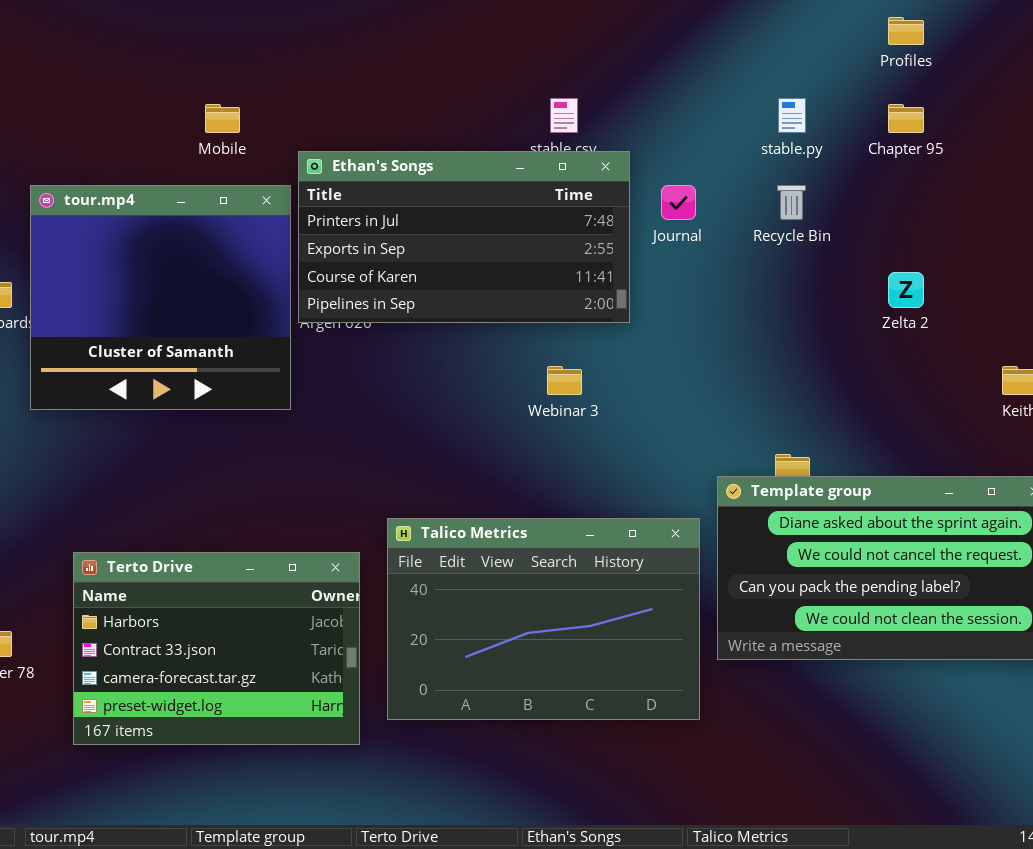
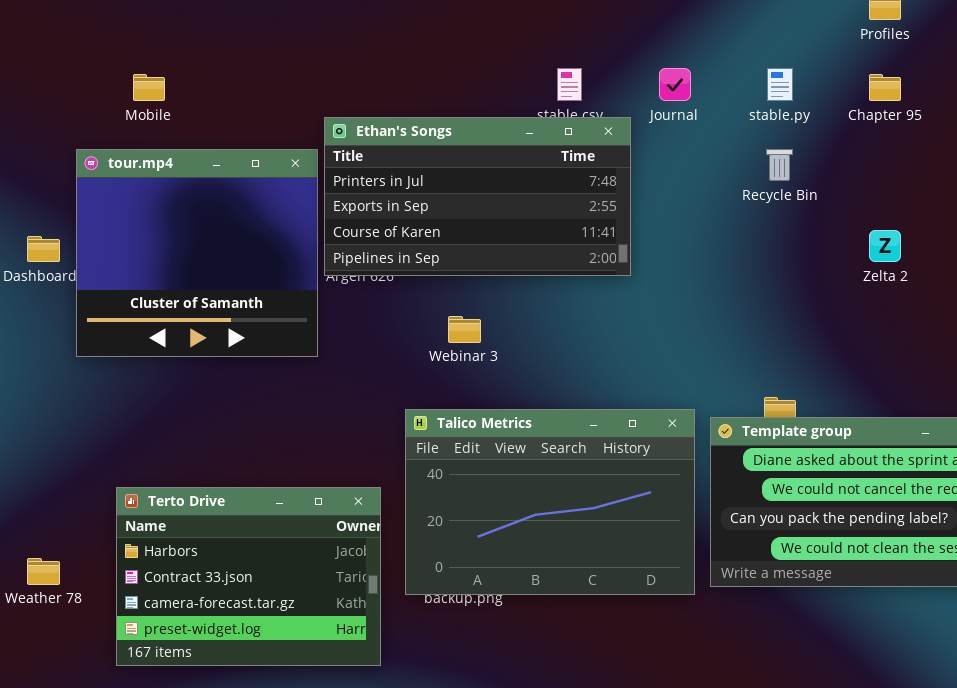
Mobile: [205,104,240,133] -> [133,74,165,101], moved
Journal: [661,185,696,220] -> [659,68,691,101], moved
Webinar 3: [547,366,582,395] -> [448,316,481,343], moved
Talico Metrics: [387,518,700,720] -> [405,409,695,595], moved

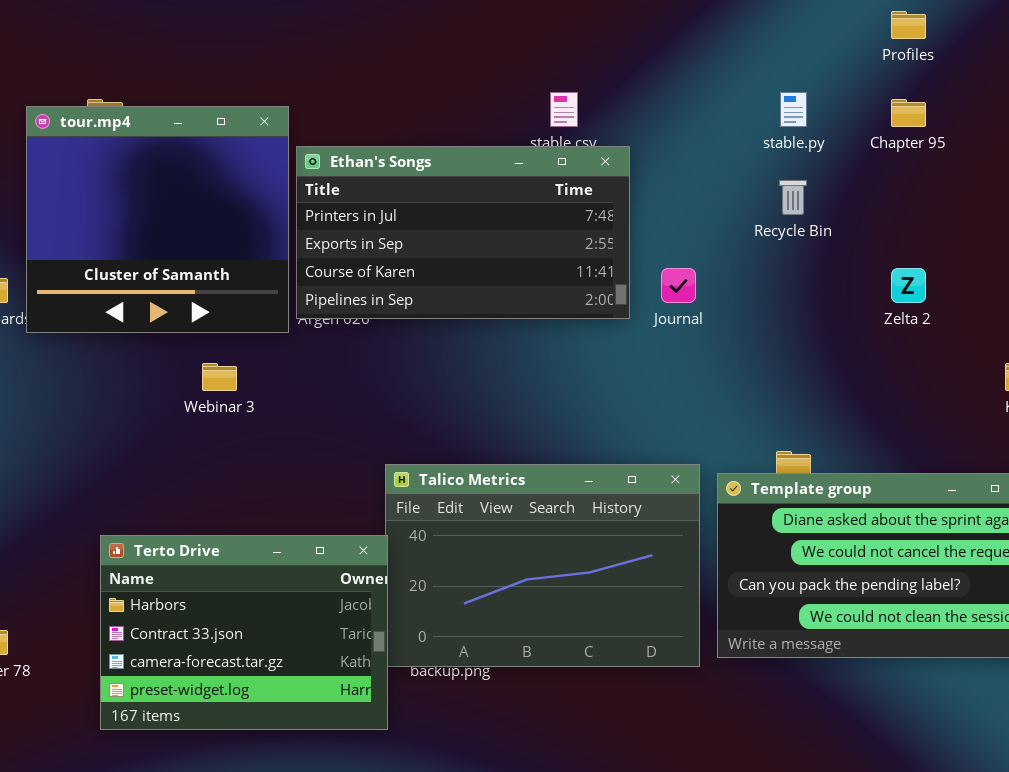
Journal: [659,68,691,101] -> [661,268,696,303], moved
tour.mp4: [76,149,318,357] -> [26,106,289,333], moved
Webinar 3: [448,316,481,343] -> [202,363,237,391], moved
Terto Drive: [116,487,381,666] -> [100,535,388,730], moved

